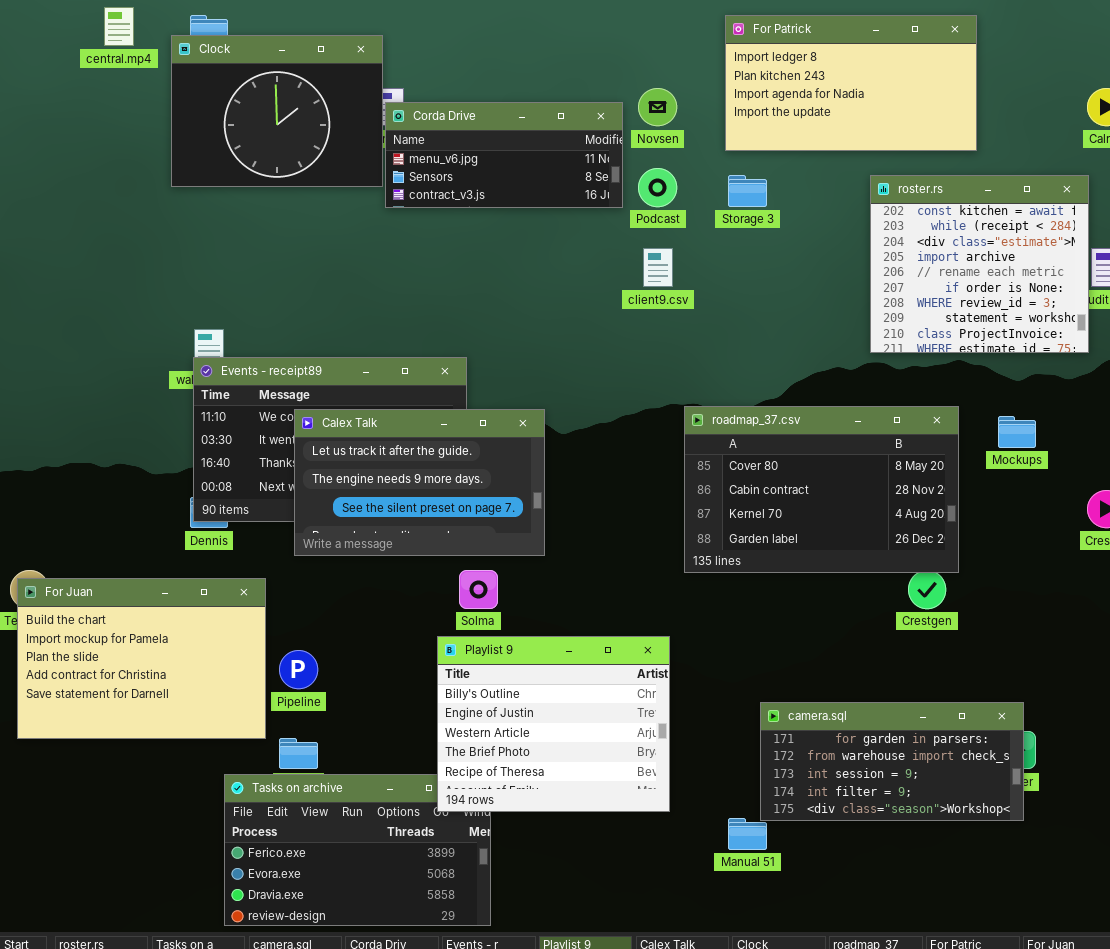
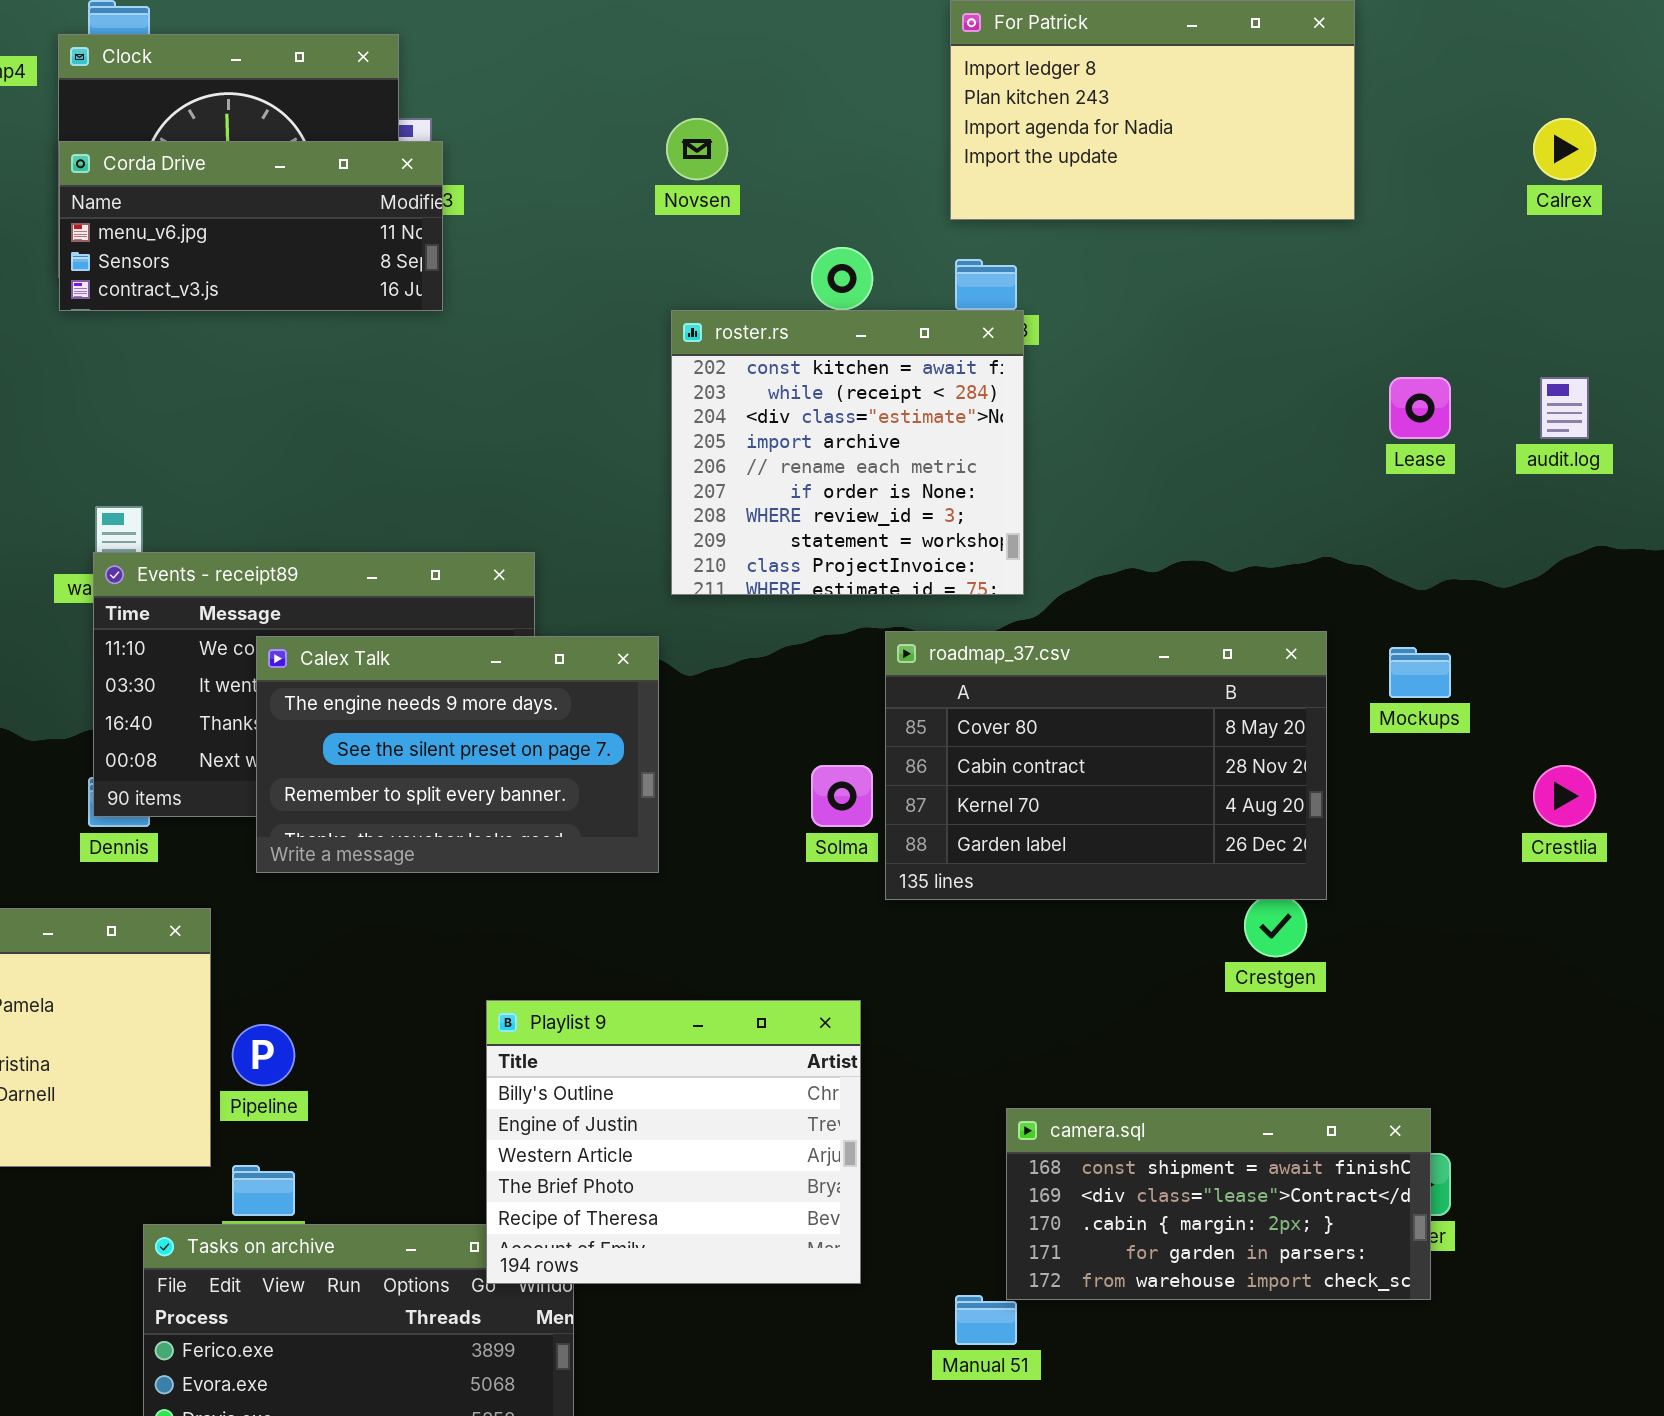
Novsen: [638,88,677,126] -> [666,118,728,180], moved
Corda Drive: [385,102,623,208] -> [59,141,443,311], moved
roster.rs: [870,175,1089,353] -> [671,310,1024,595], moved
Calex Talk: [294,409,545,556] -> [256,636,659,873], scrolled down 1 row
Solma: [459,570,498,609] -> [811,765,873,827], moved
camera.sql: [760,702,1024,821] -> [1006,1108,1431,1300], scrolled up 3 rows

